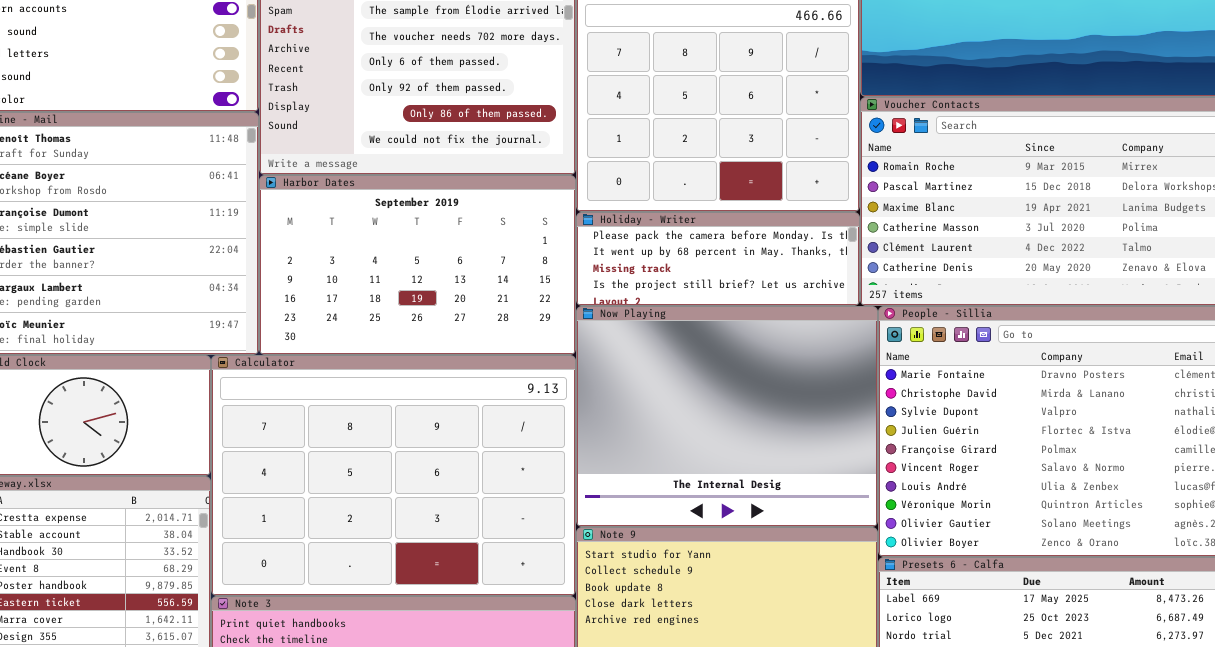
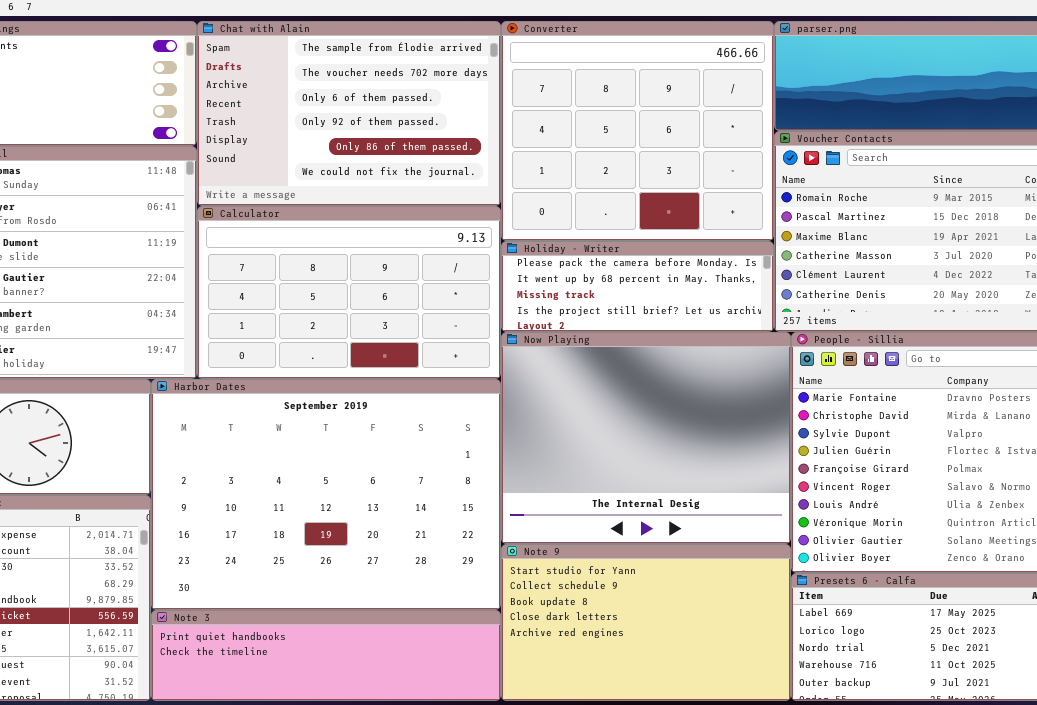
Harbor Dates: [259,175,576,355] -> [151,379,501,610], moved, resized
Calculator: [211,355,576,596] -> [197,206,501,379], moved, resized

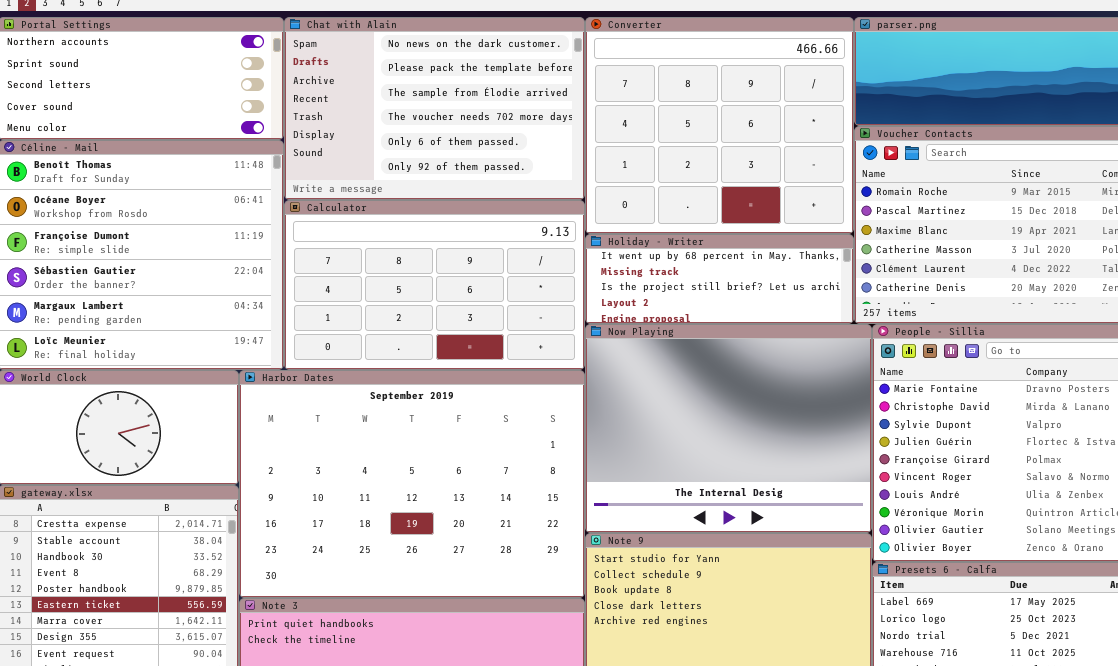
Chat with Alain: [197,21,501,206] -> [284,17,585,200], scrolled up 2 rows
Holiday - Writer: [501,241,774,332] -> [585,234,854,324], scrolled down 1 row

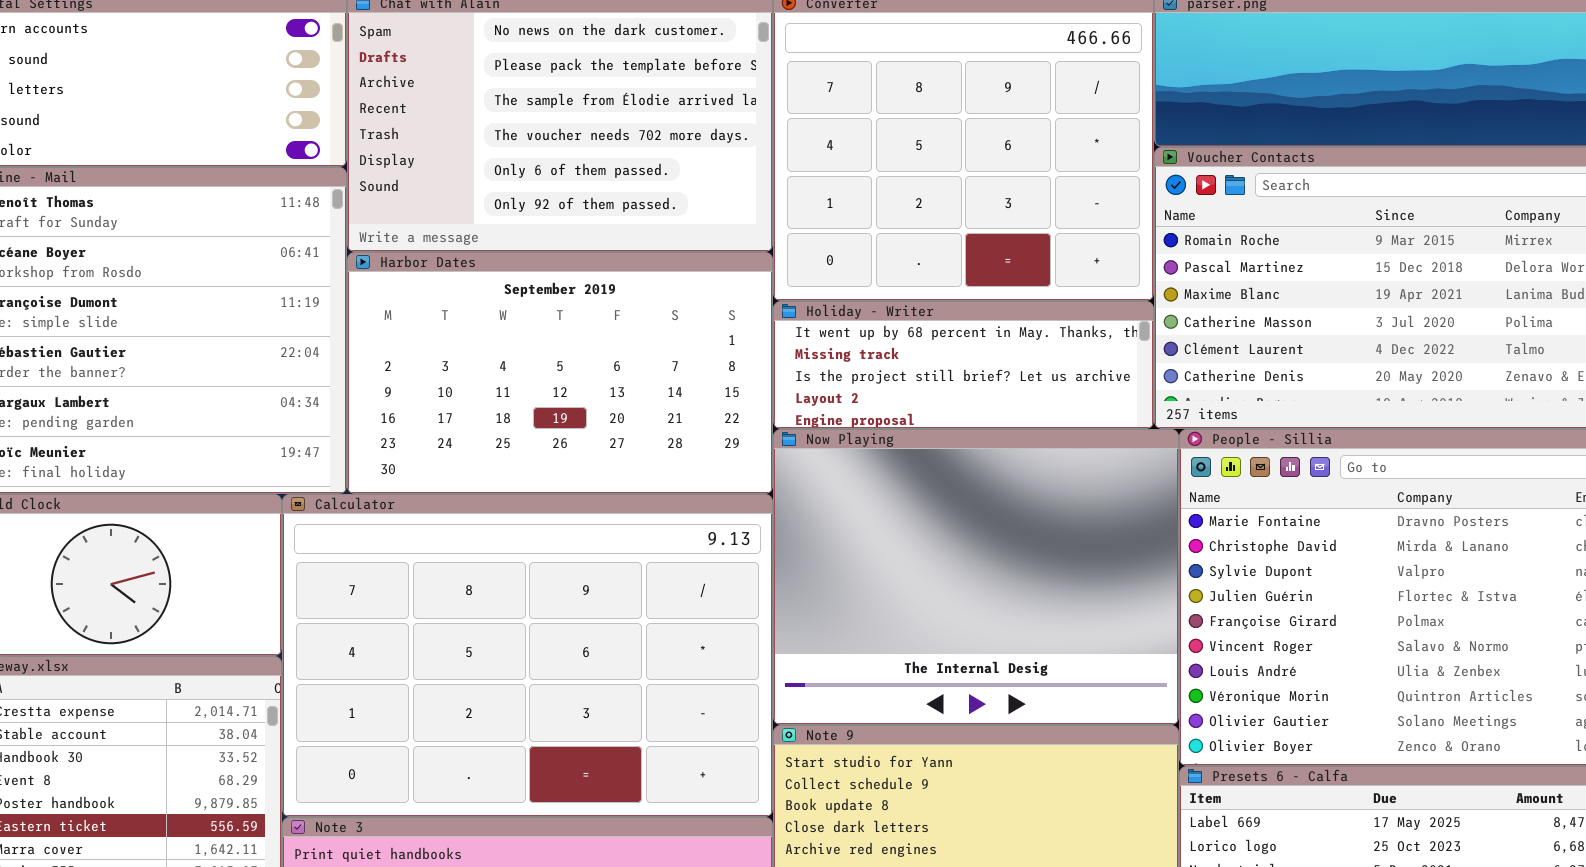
Calculator: [284,200,585,370] -> [282,494,773,817], moved, resized
Harbor Dates: [239,370,585,598] -> [347,252,773,494], moved, resized

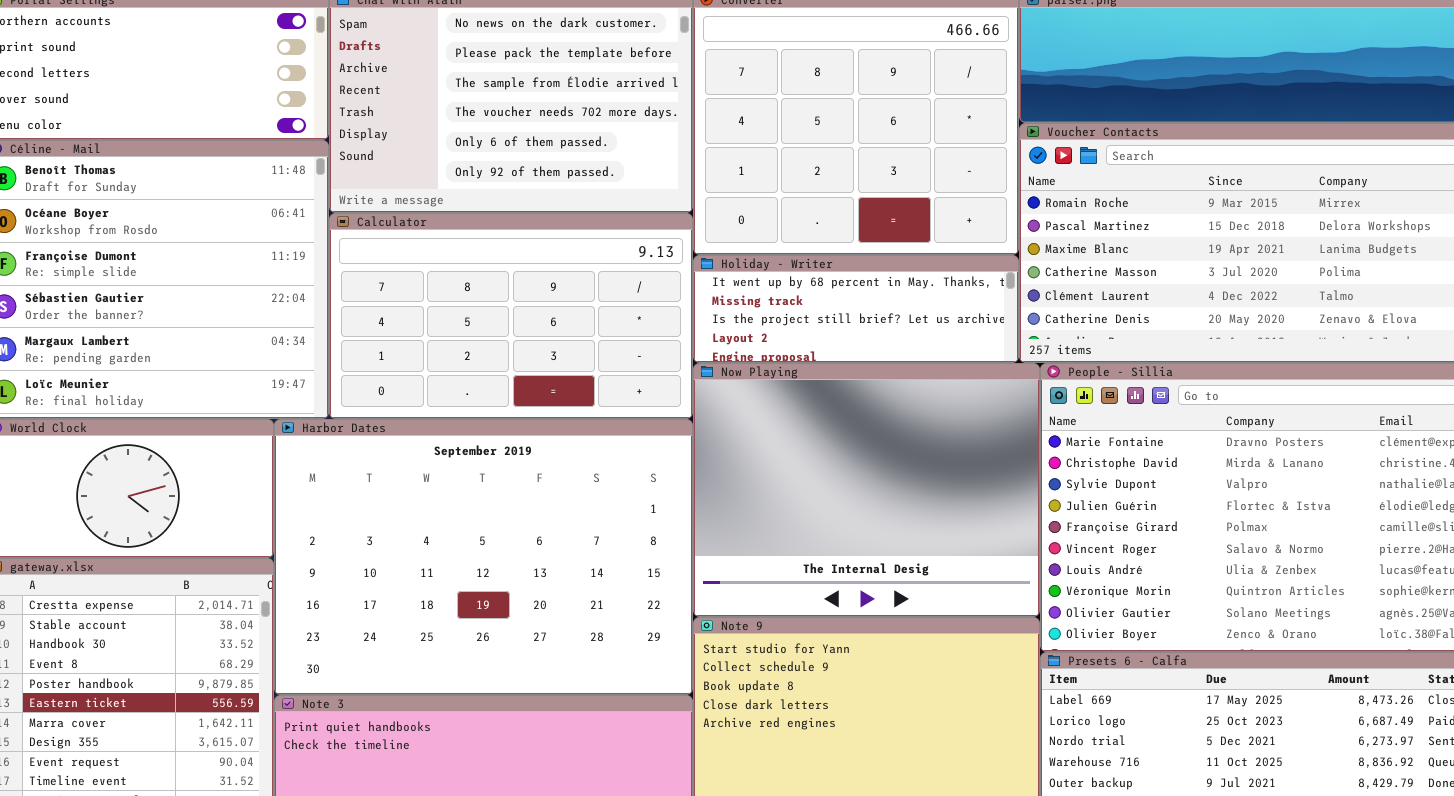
Harbor Dates: [347,252,773,494] -> [274,419,693,695], moved, resized
Calculator: [282,494,773,817] -> [329,213,693,419], moved, resized

